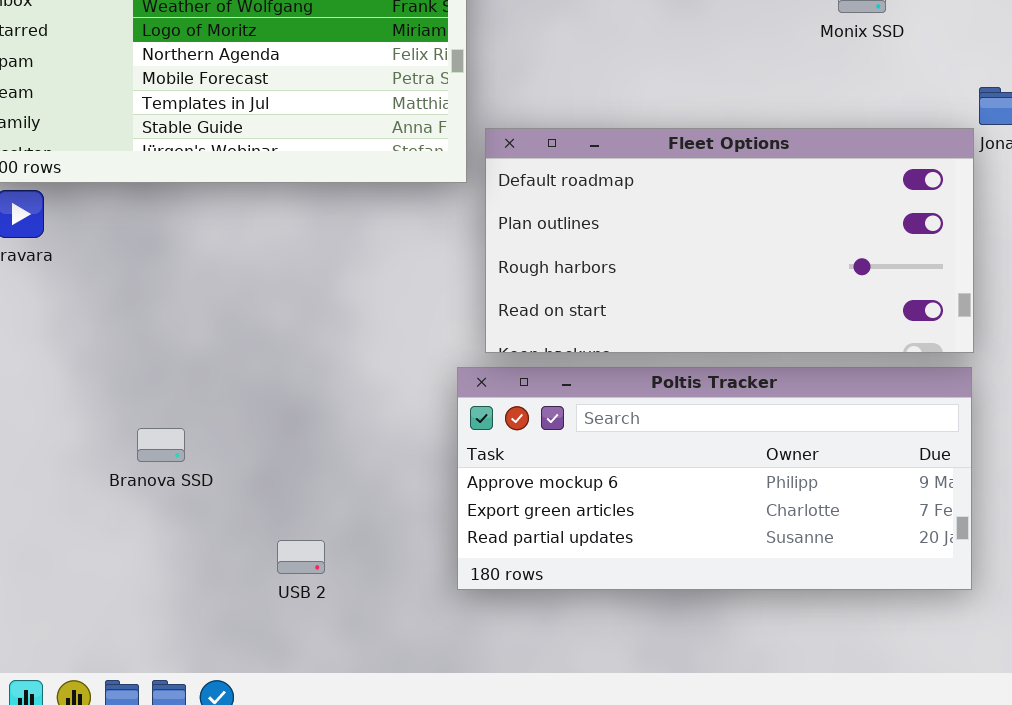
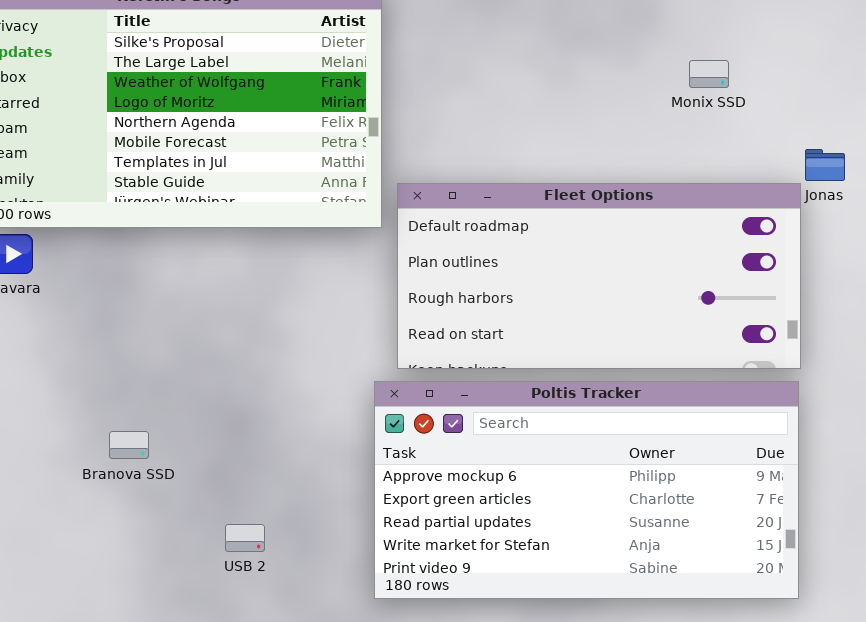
Poltis Tracker: [457,367,972,590] -> [374,381,799,599], resized

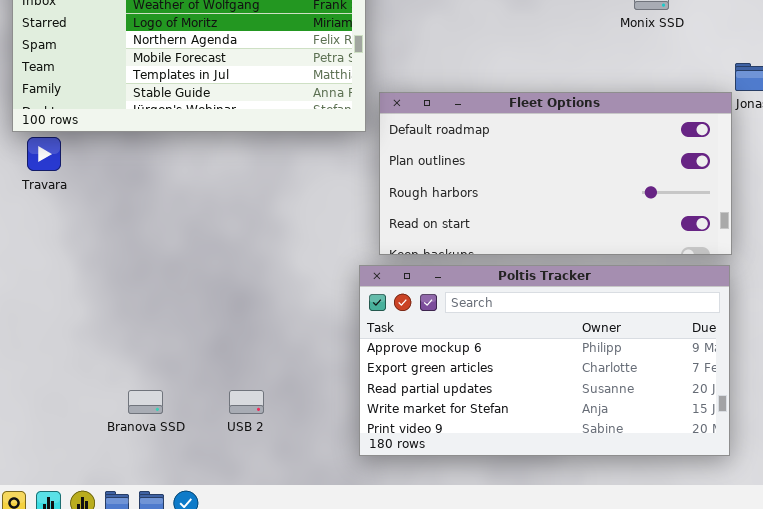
Branova SSD: [109,431,149,459] -> [128,390,163,414], moved

